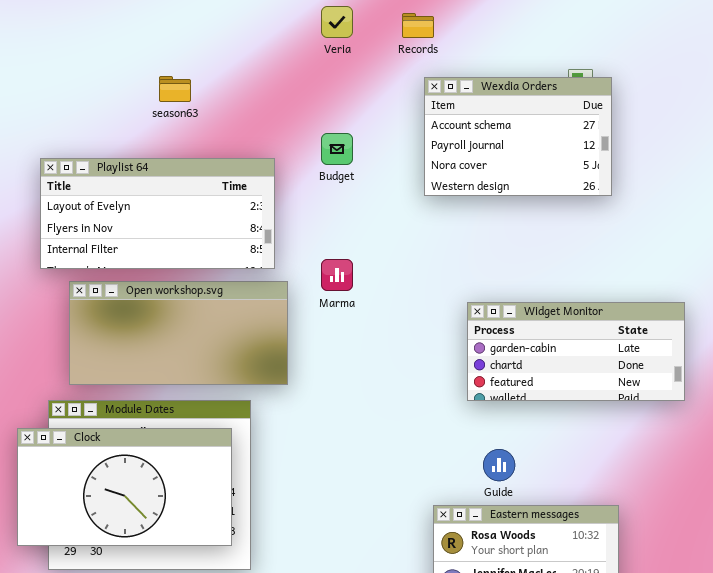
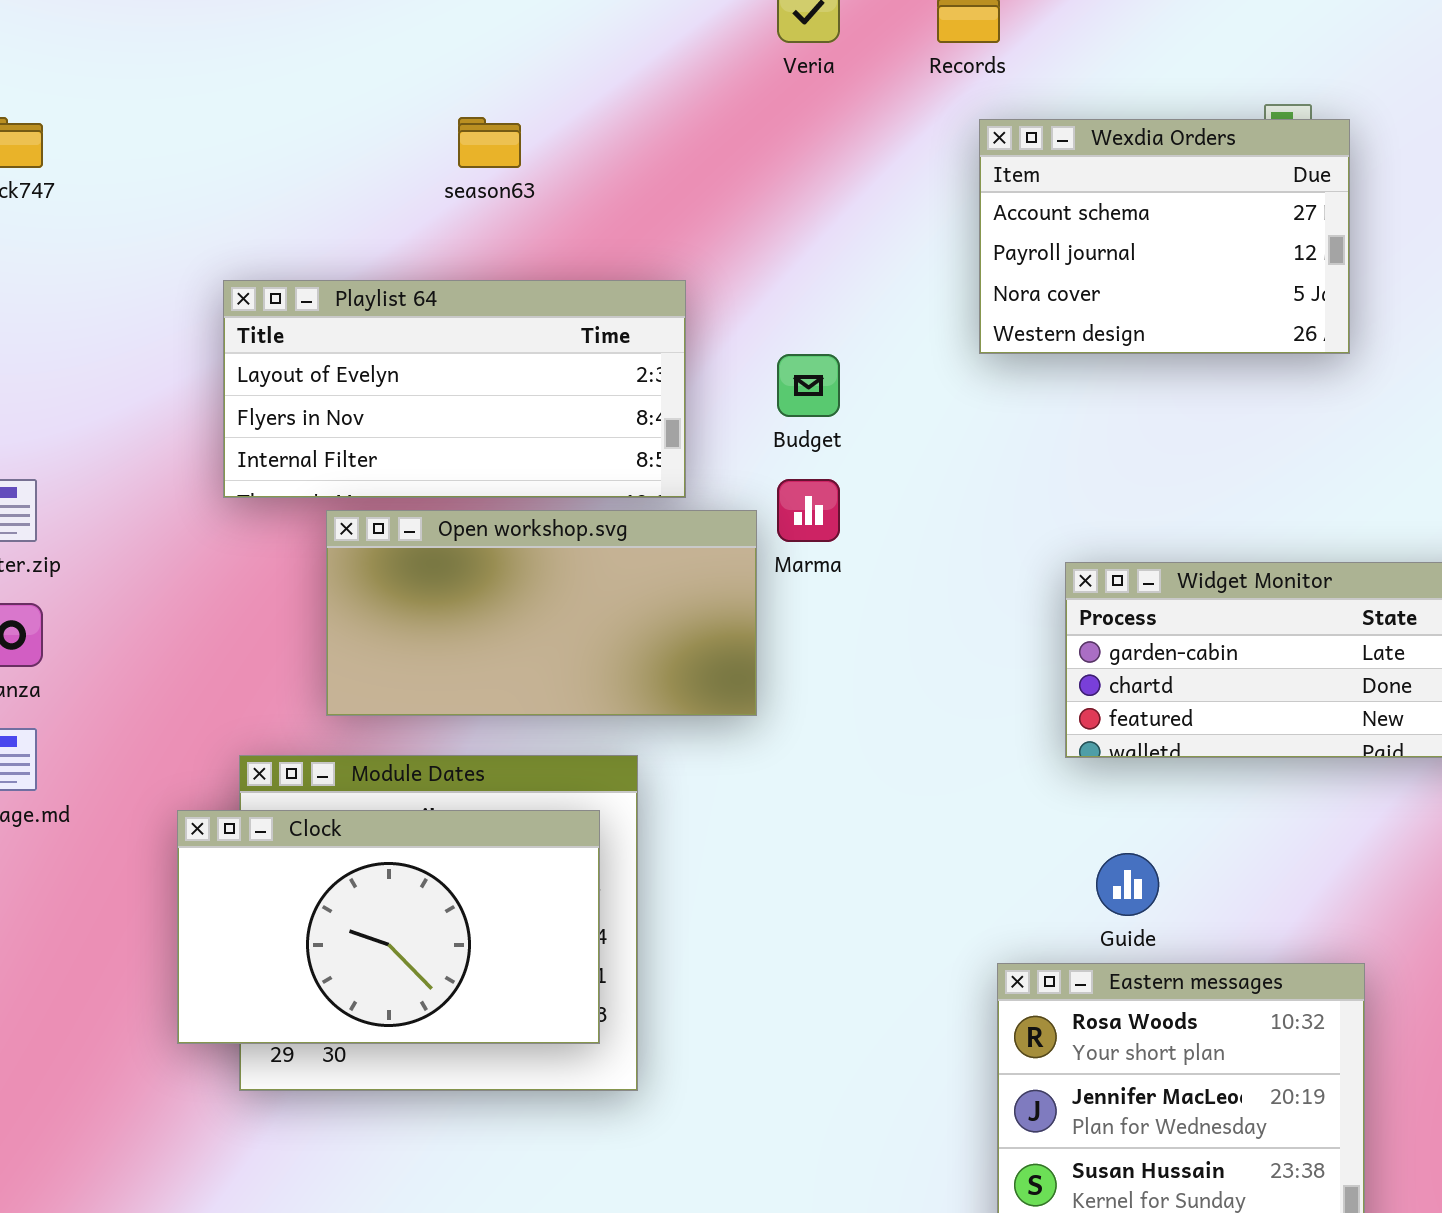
Budget: [321,133,353,165] -> [777,354,840,417], moved
Open workshop.svg: [69,281,288,385] -> [326,510,757,716], moved

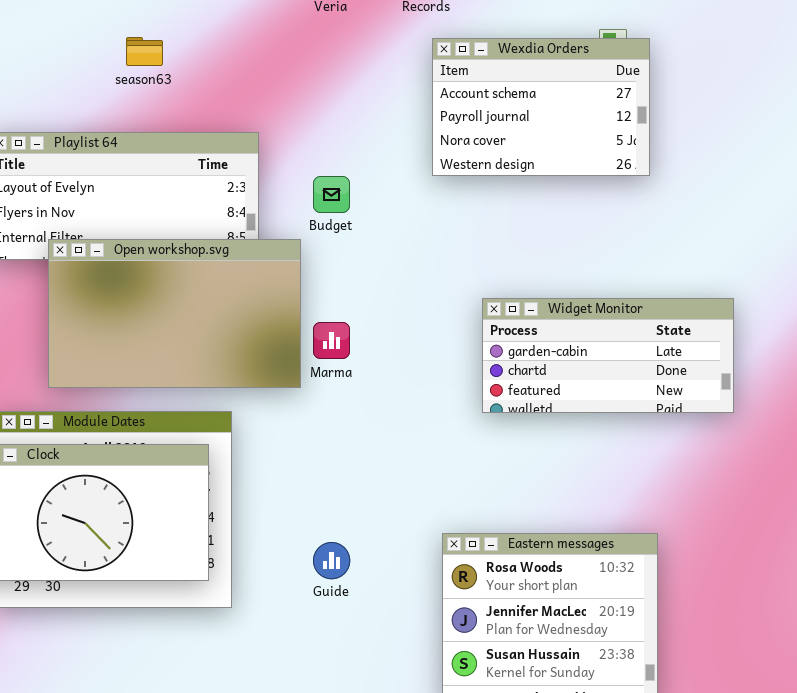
Marma: [777,479,840,542] -> [313,322,350,359], moved
Open workshop.svg: [326,510,757,716] -> [48,239,301,388], resized
Guide: [1096,853,1159,916] -> [313,542,350,579], moved

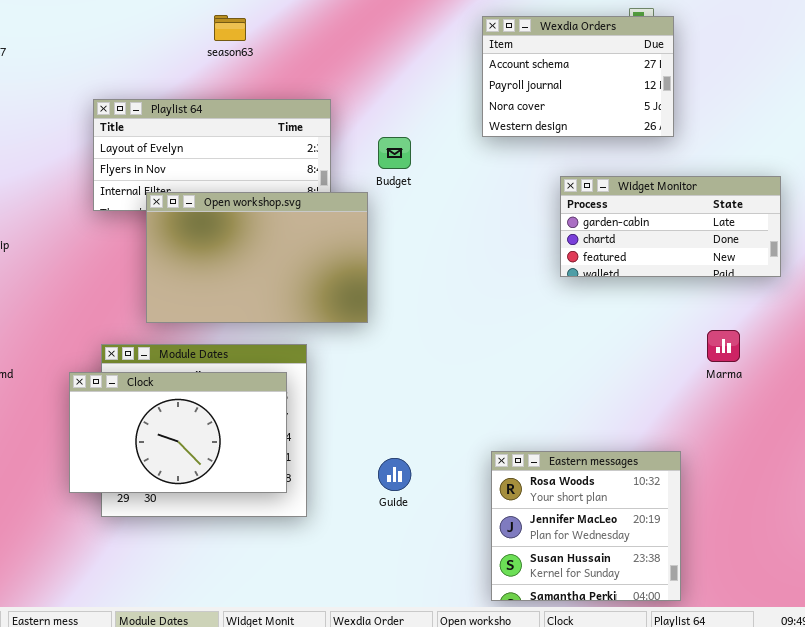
Widget Monitor: [482,298,734,413] -> [560,176,781,277], moved
Marma: [313,322,350,359] -> [707,330,740,362], moved

